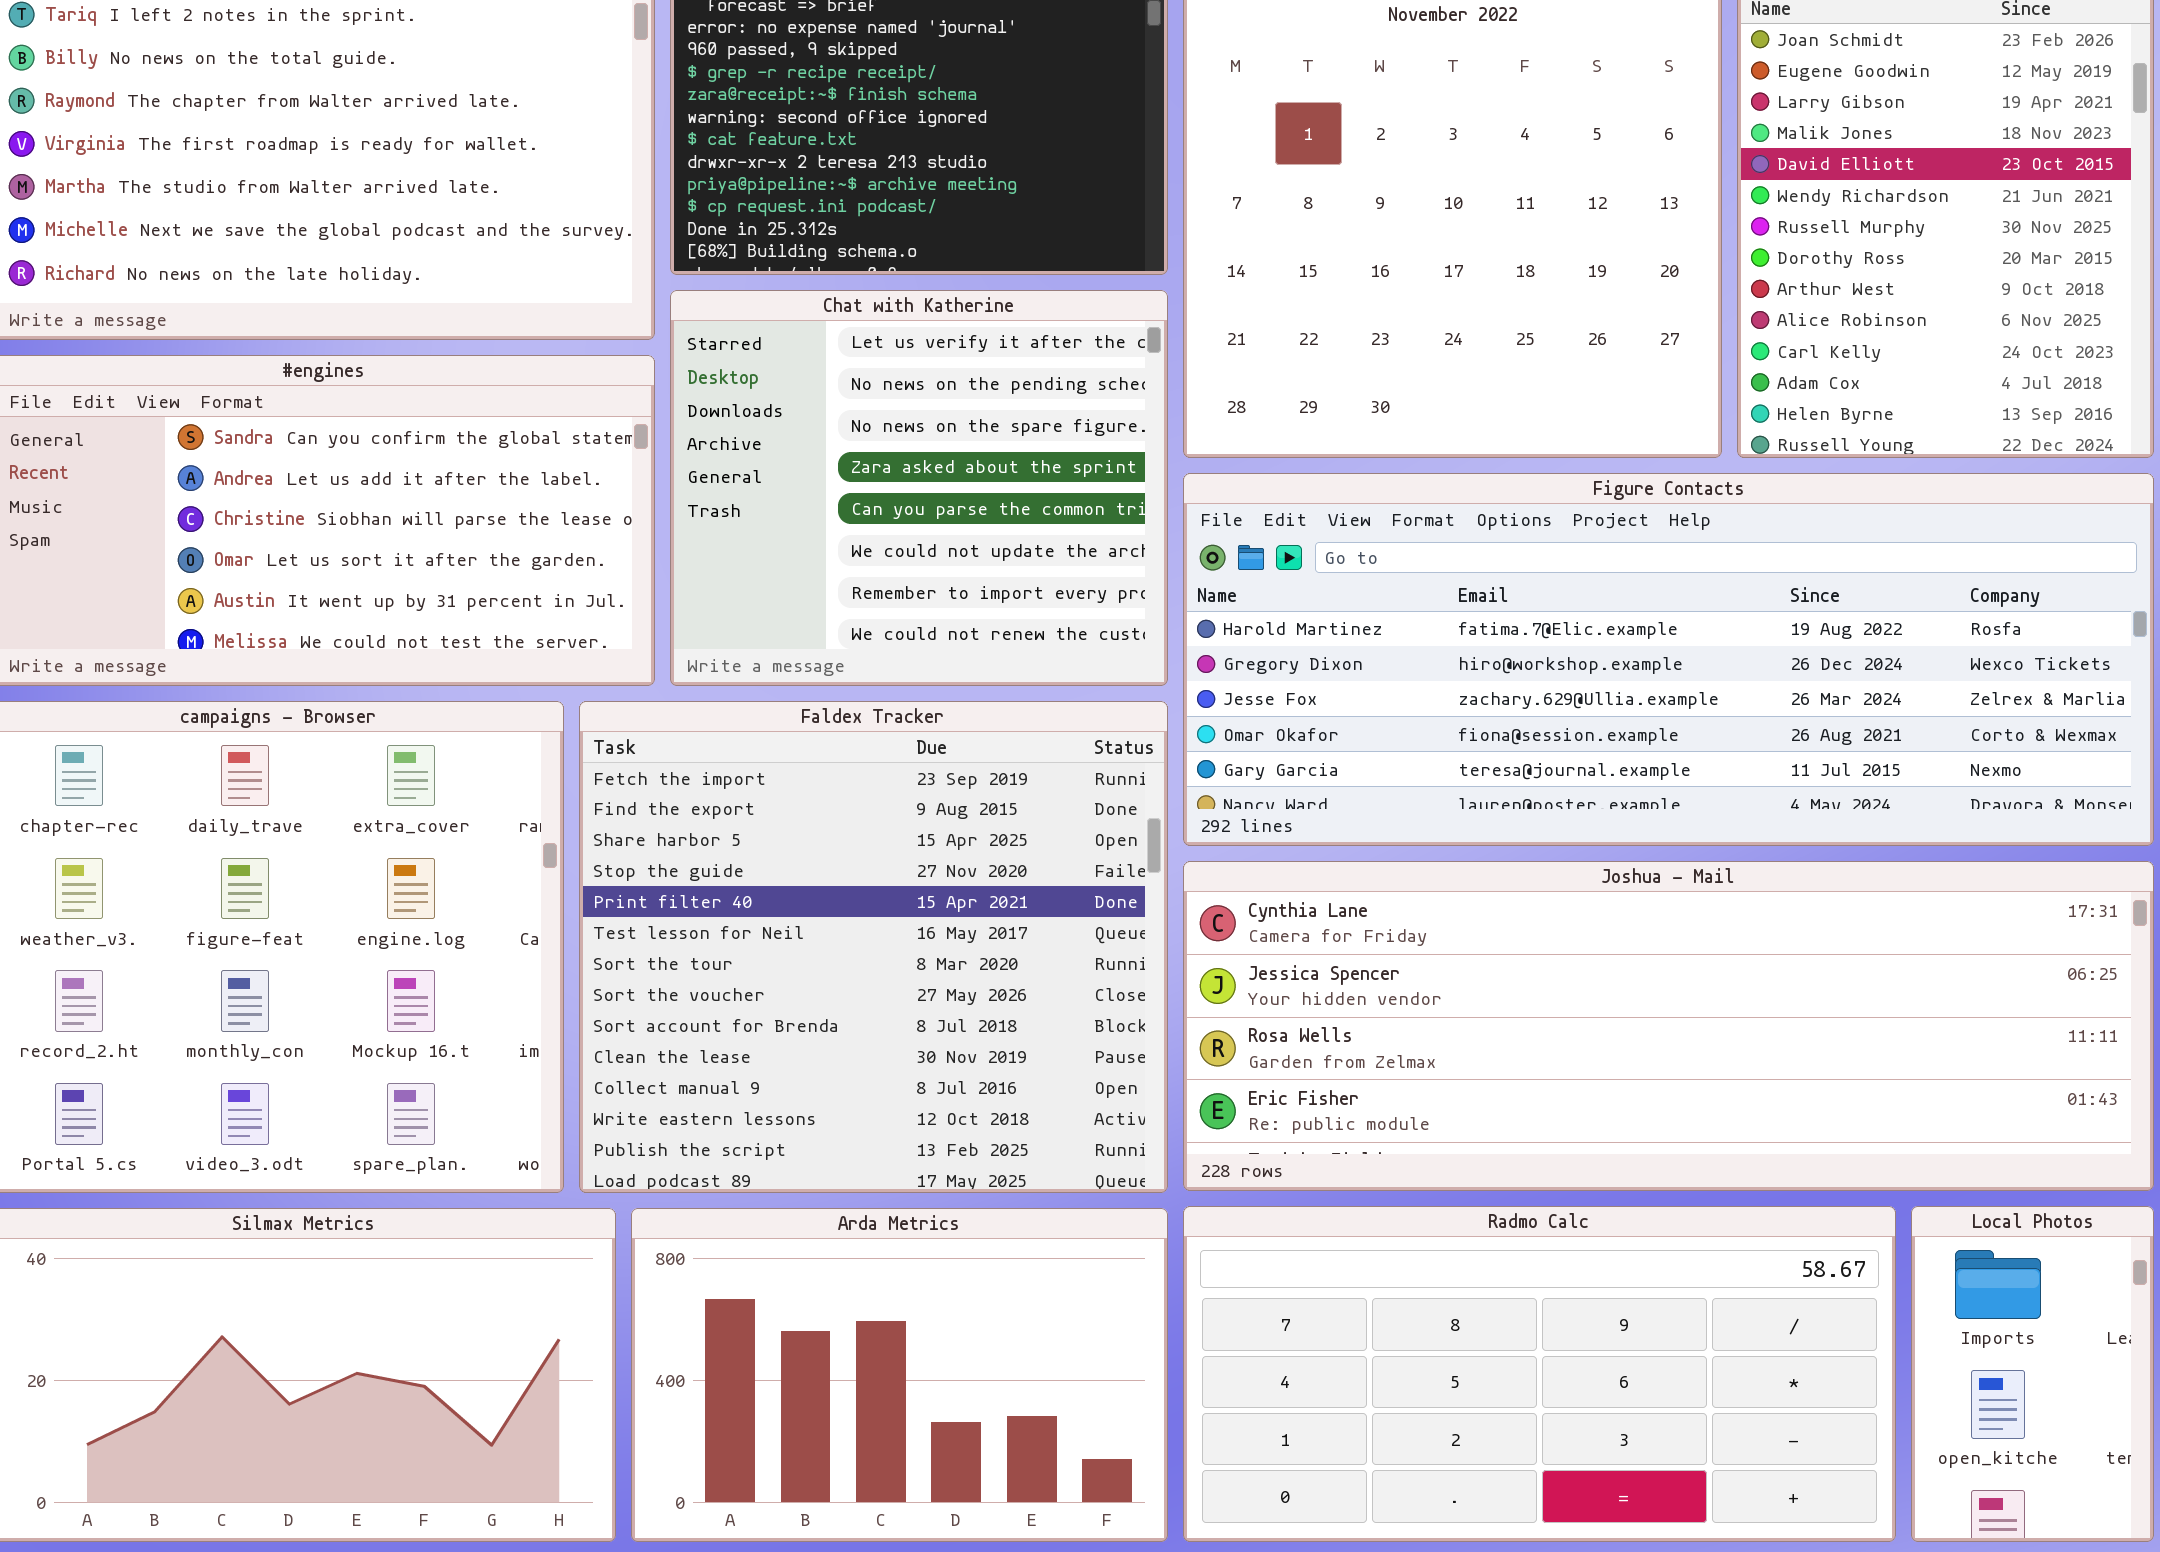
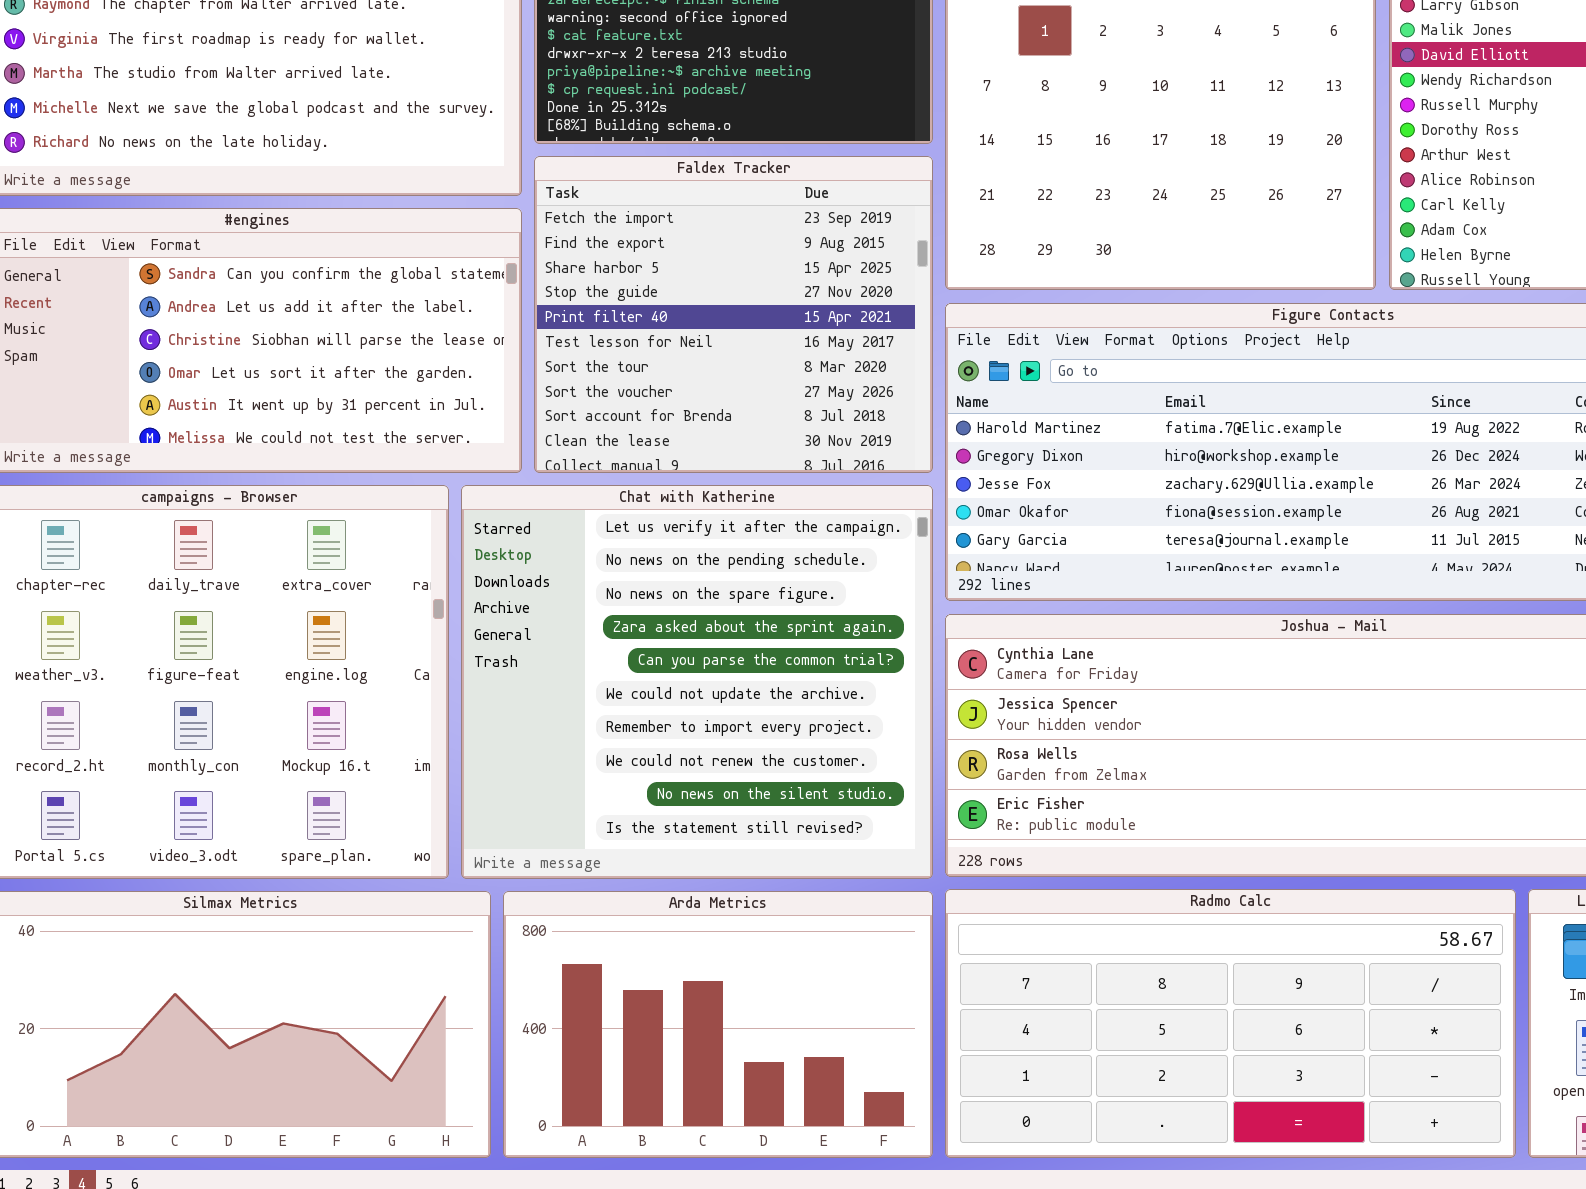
Chat with Katherine: [670,290,1168,686] -> [461,485,933,879], moved, resized
Faldex Tracker: [579,701,1168,1193] -> [534,156,933,473], moved, resized

